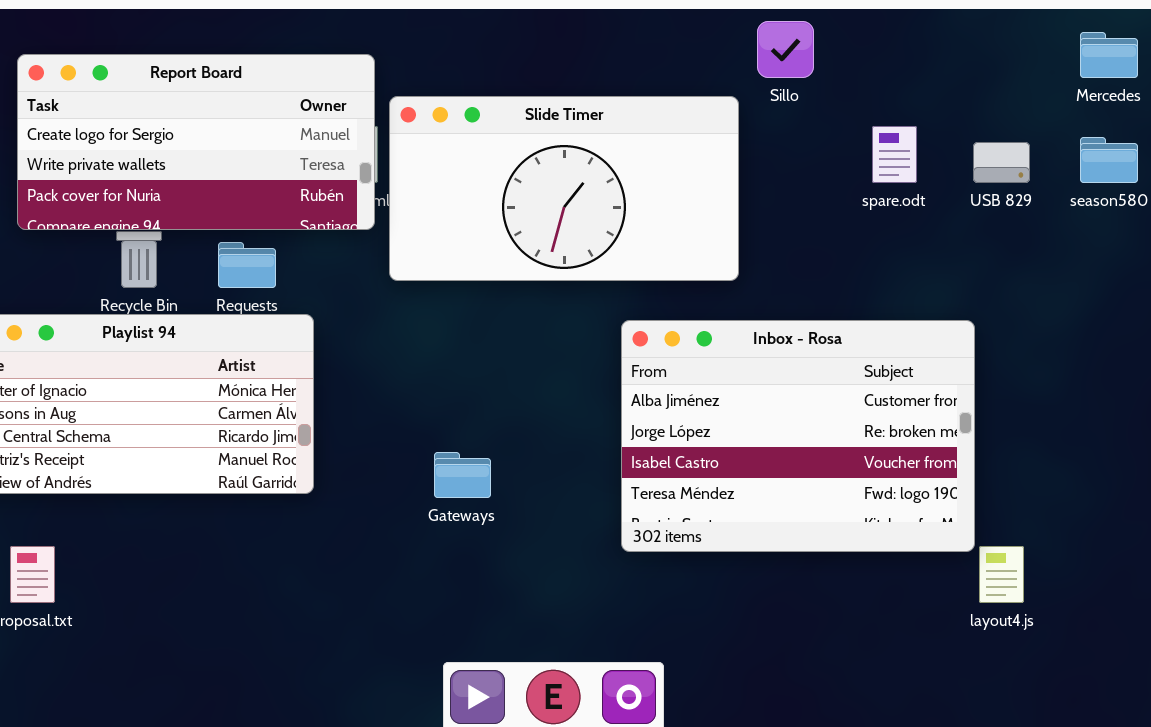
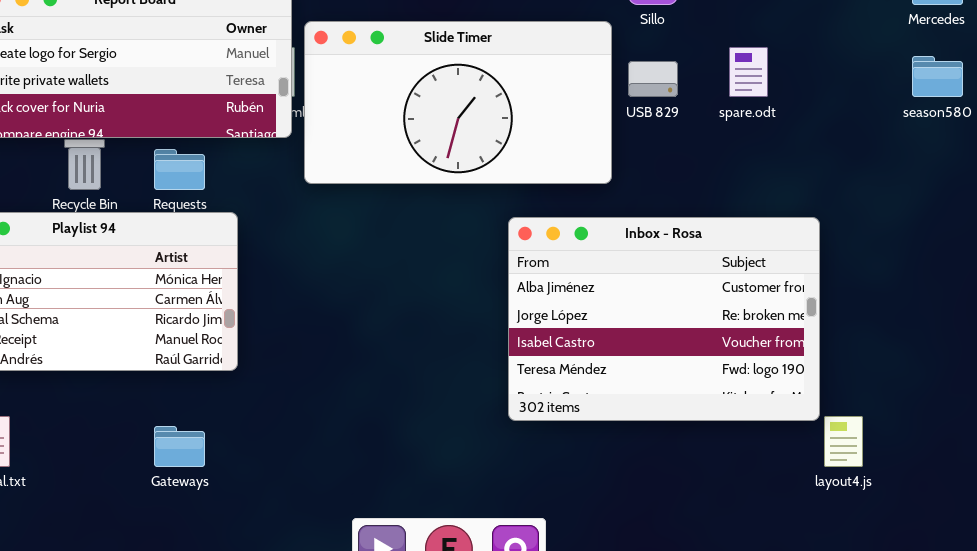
USB 829: [973,142,1030,183] -> [628,61,678,97], moved
Gateways: [434,452,491,498] -> [154,426,205,467], moved

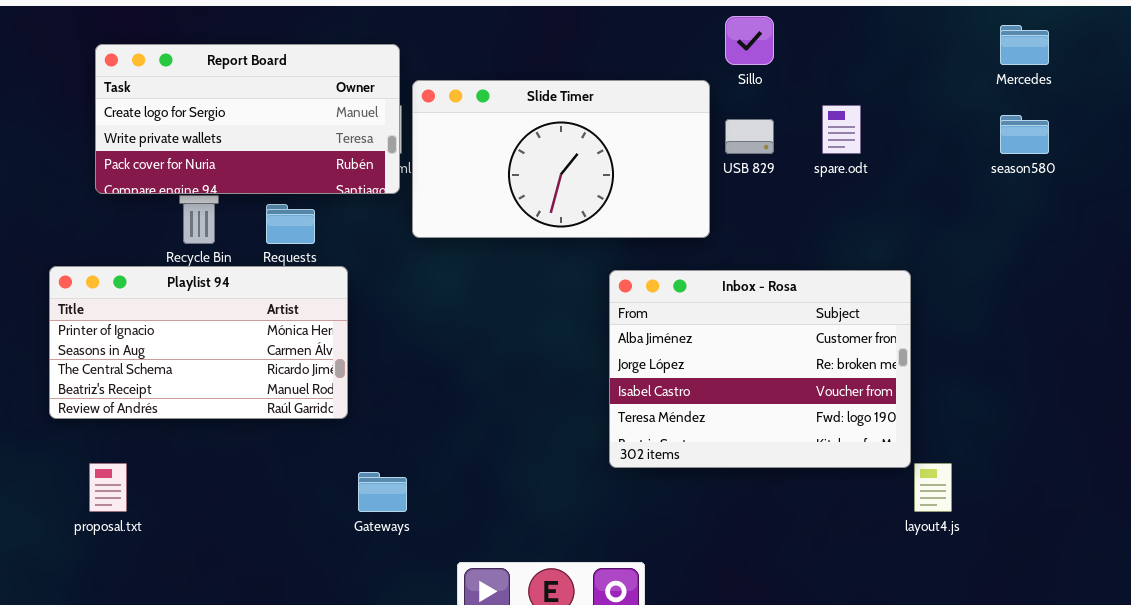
Gateways: [154,426,205,467] -> [358,472,407,512], moved

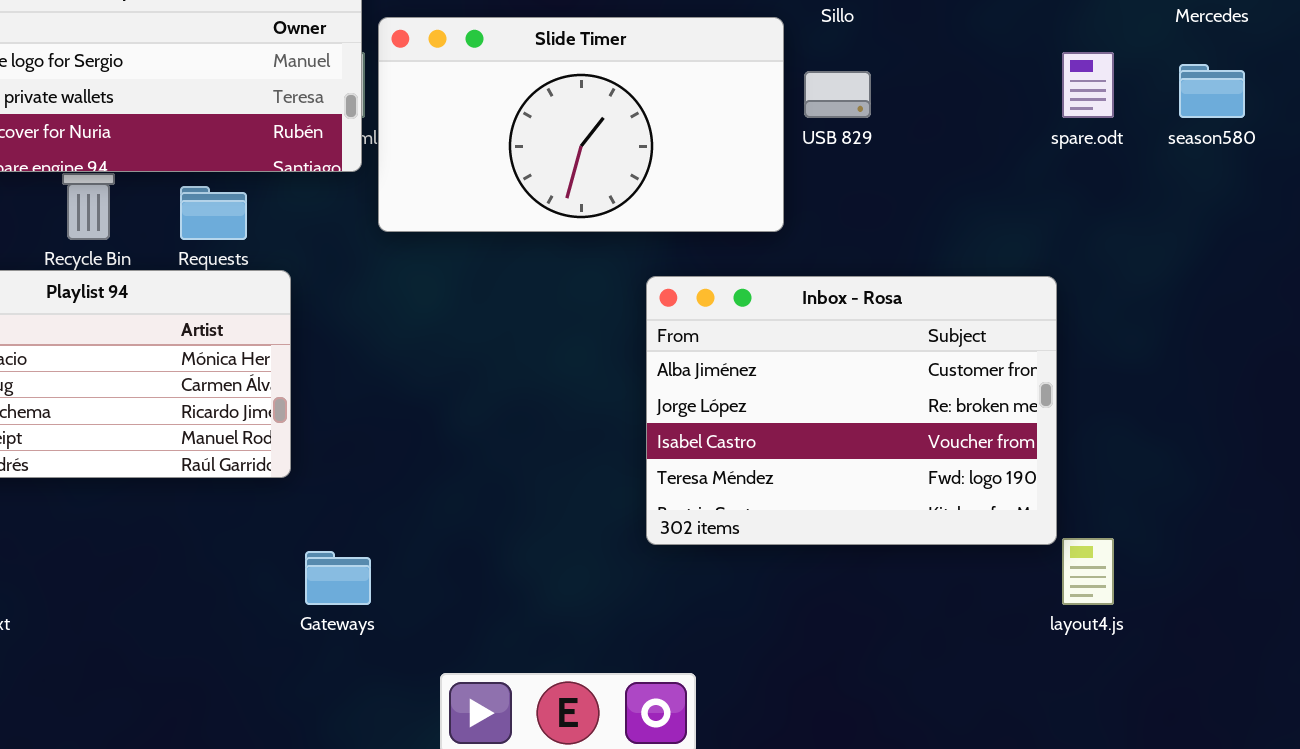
spare.odt: [822,105,861,154] -> [1062,52,1114,118], moved

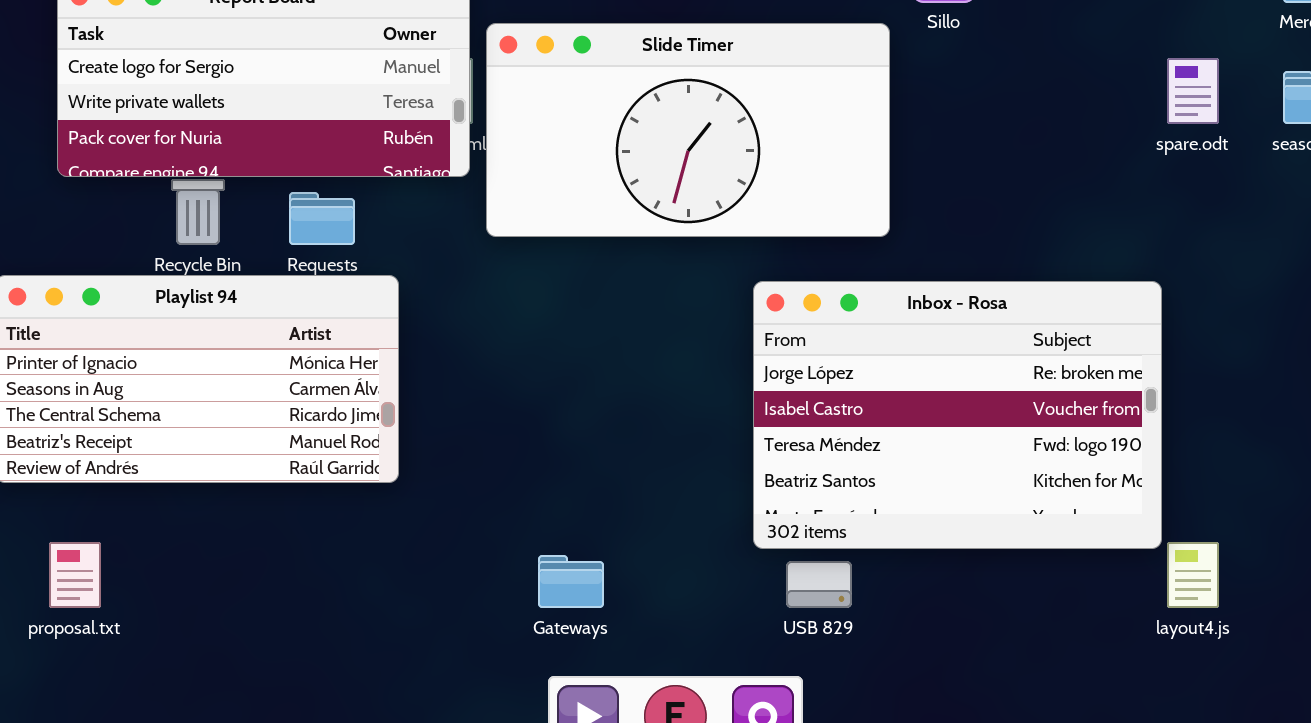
USB 829: [804,71,871,118] -> [786,561,852,608], moved
Inbox - Rosa: [646,276,1057,545] -> [753,281,1162,549], scrolled down 1 row
Gateways: [305,551,371,605] -> [538,555,604,608], moved

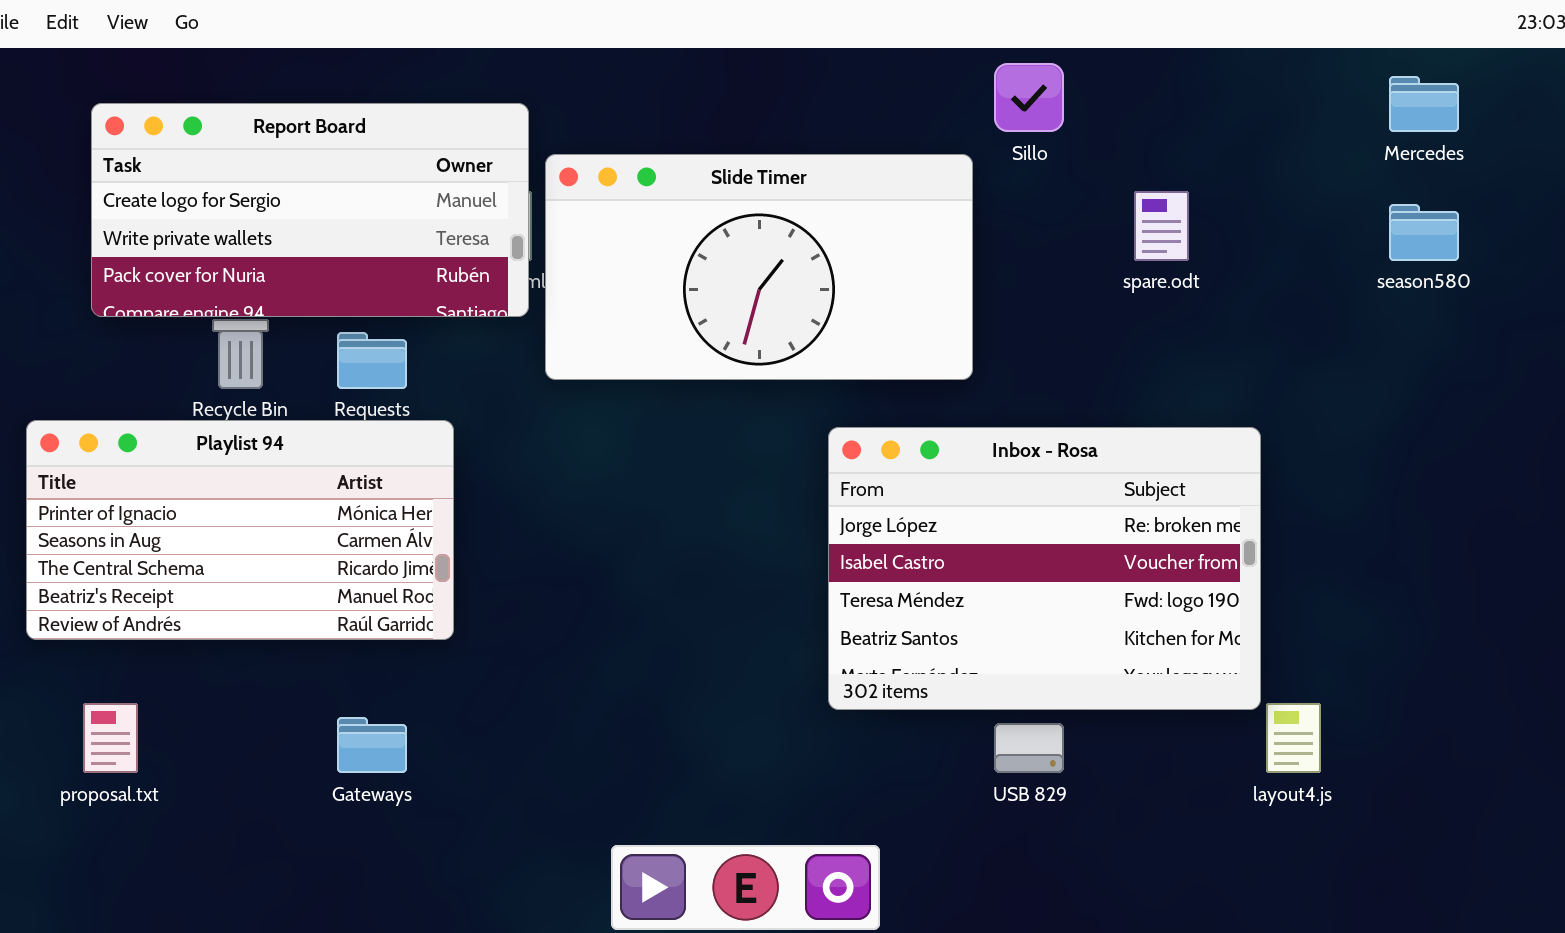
spare.odt: [1167,58,1219,124] -> [1134,191,1189,261], moved
Gateways: [538,555,604,608] -> [337,717,407,773], moved
USB 829: [786,561,852,608] -> [994,723,1064,773], moved

